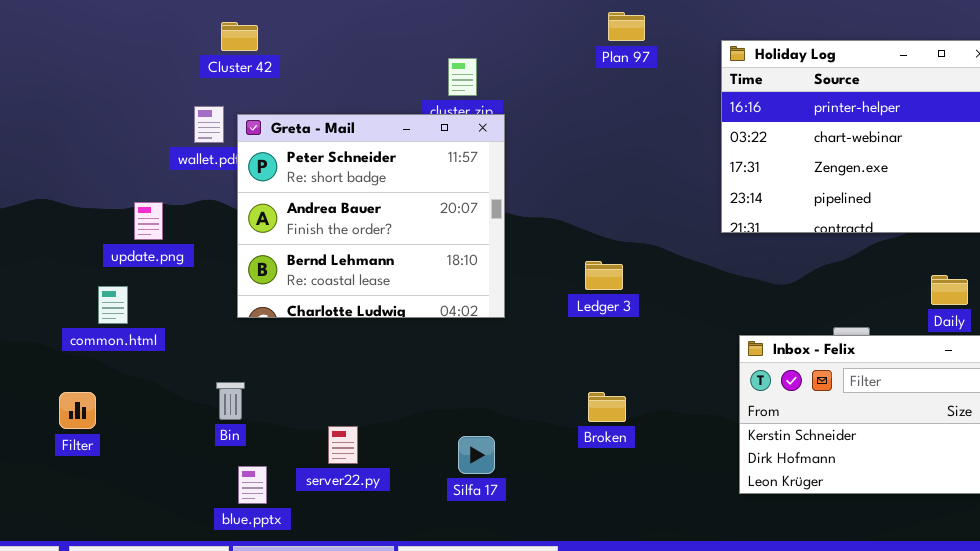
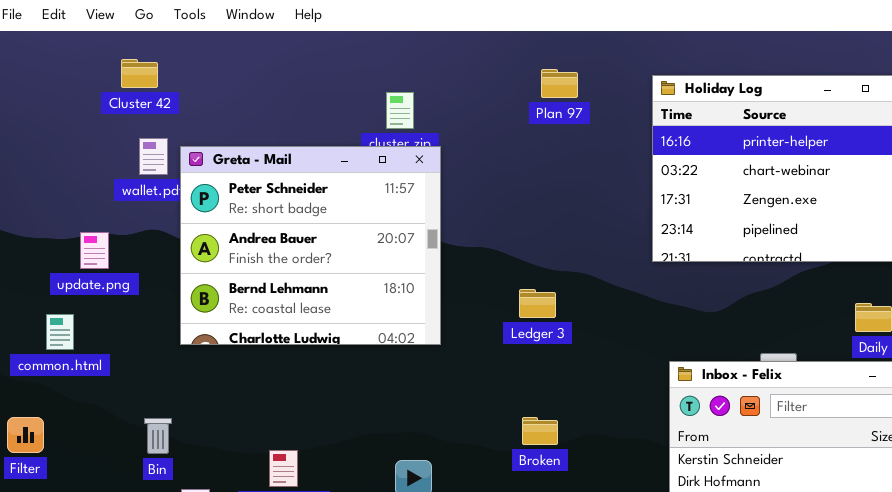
Plan 97: [608,12,645,41] -> [541,69,578,98], moved
Cluster 42: [221,22,258,51] -> [121,59,158,88], moved
Bin: [216,382,245,420] -> [144,418,172,454], moved

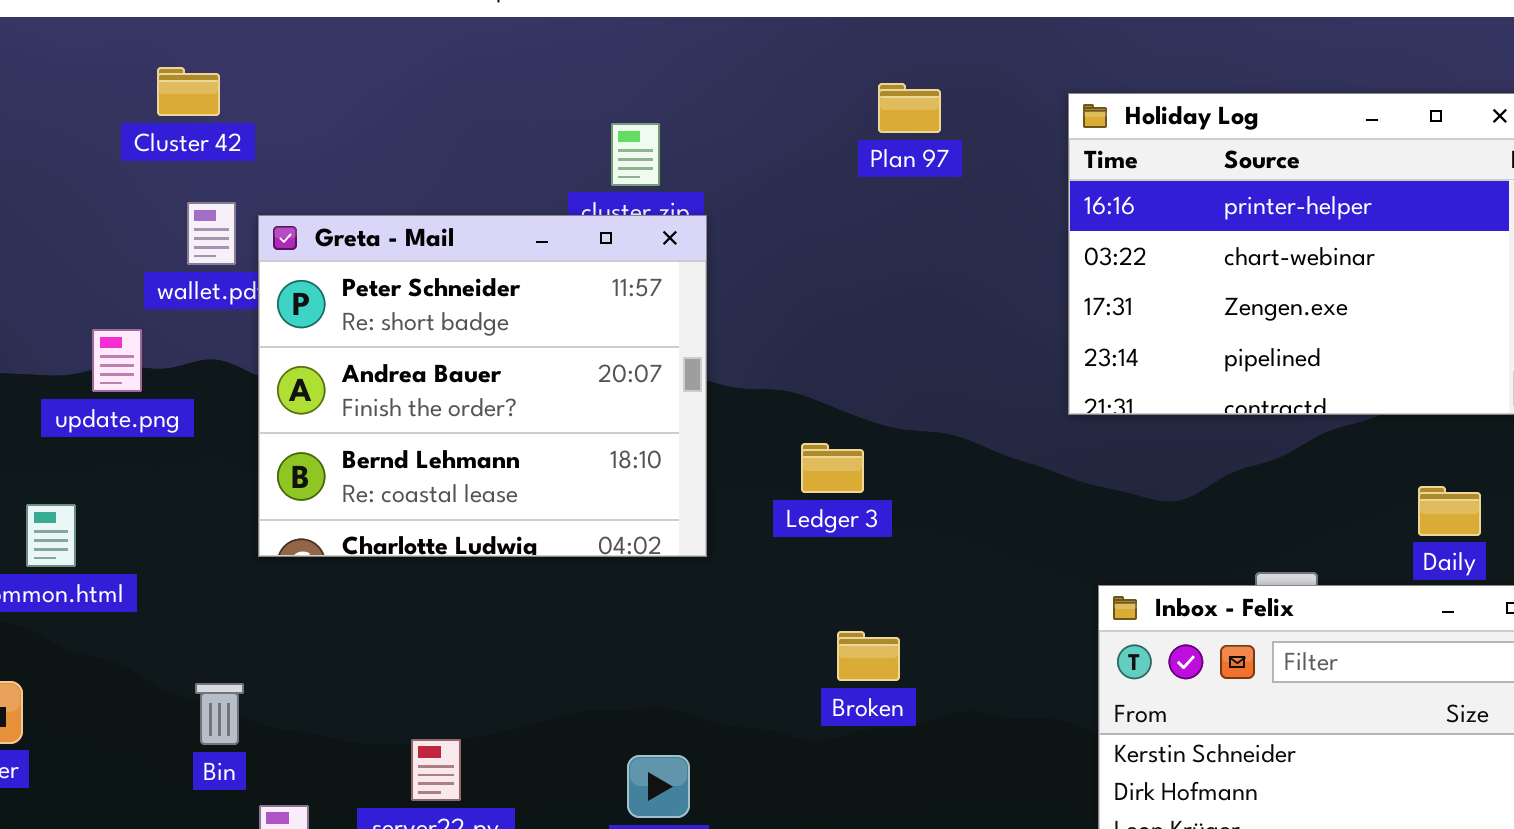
update.png: [80,232,109,269] -> [92,329,142,392], moved
Ledger 3: [519,289,556,318] -> [801,443,864,493], moved
Broken: [522,417,558,445] -> [837,631,900,681], moved

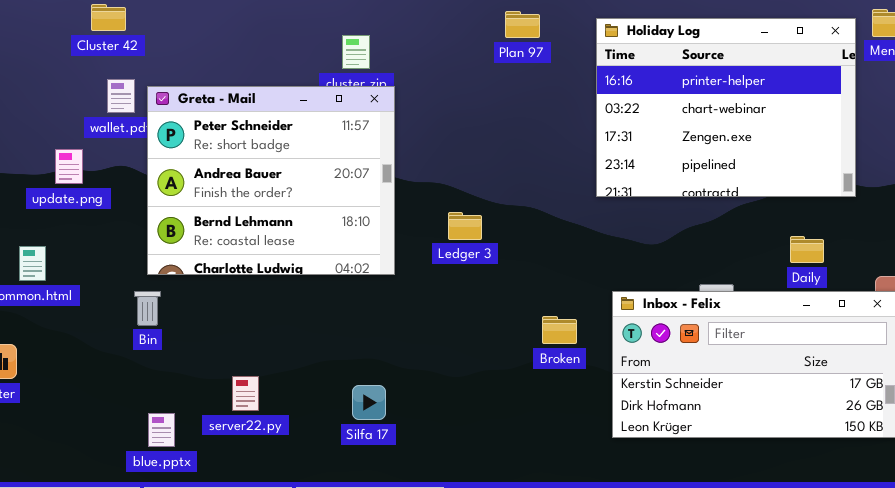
Plan 97: [878,83,941,133] -> [505,11,540,38], moved
Broken: [837,631,900,681] -> [542,316,577,344], moved
Bin: [195,683,244,745] -> [134,291,161,326], moved

